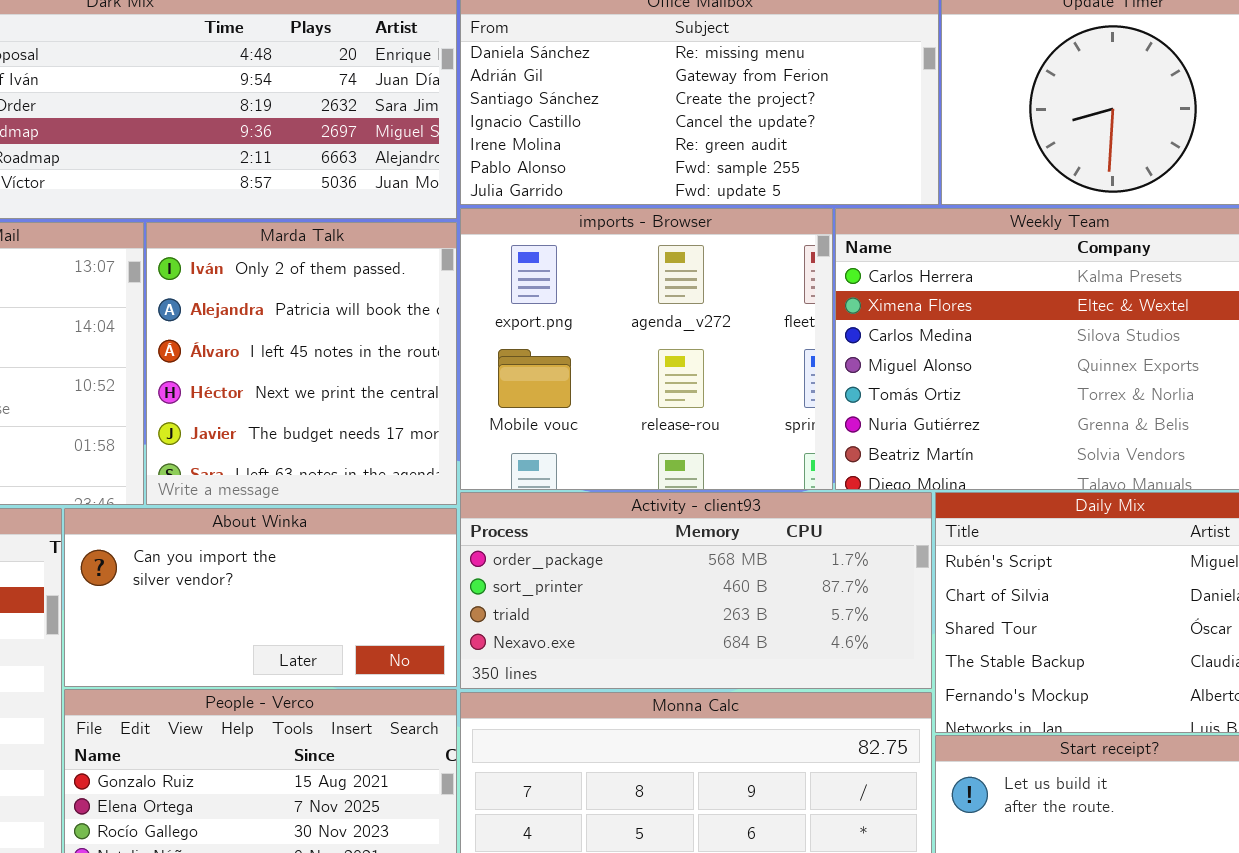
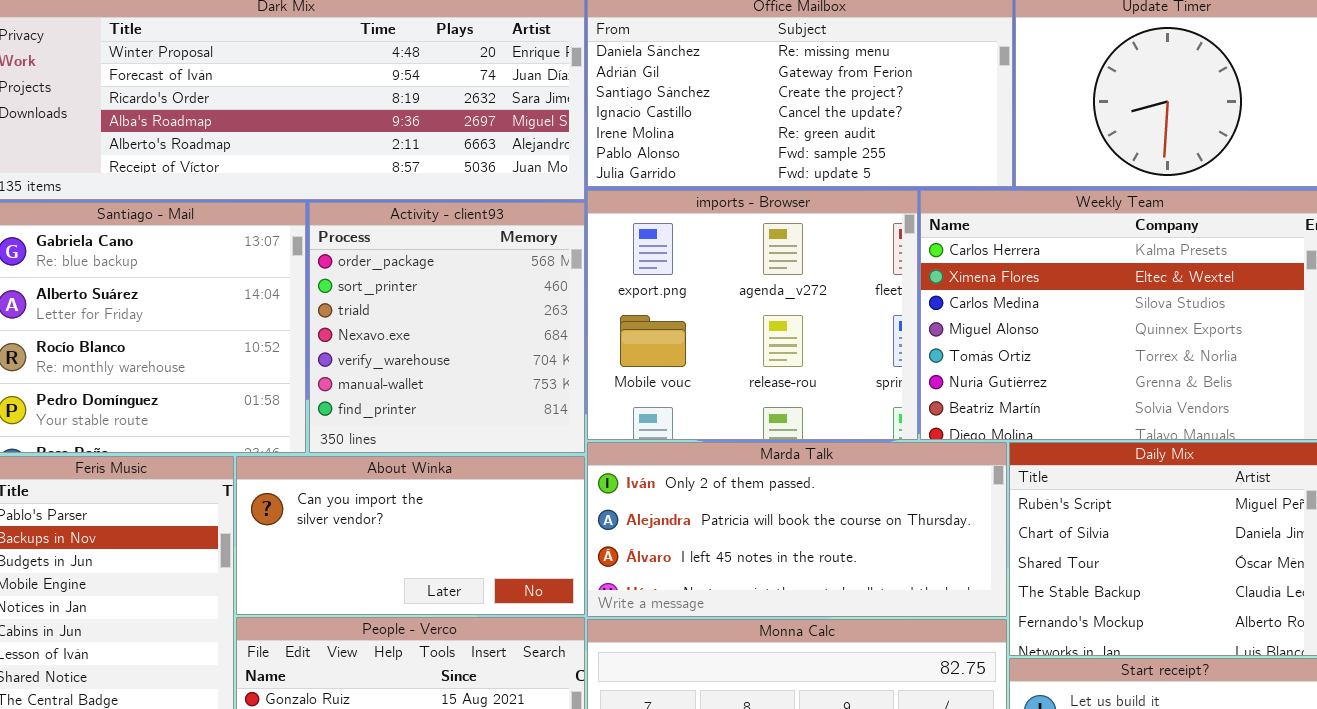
Marda Talk: [146,222,457,505] -> [587,442,1007,617], moved, resized
Activity - client93: [460,492,932,689] -> [309,202,585,453], moved, resized

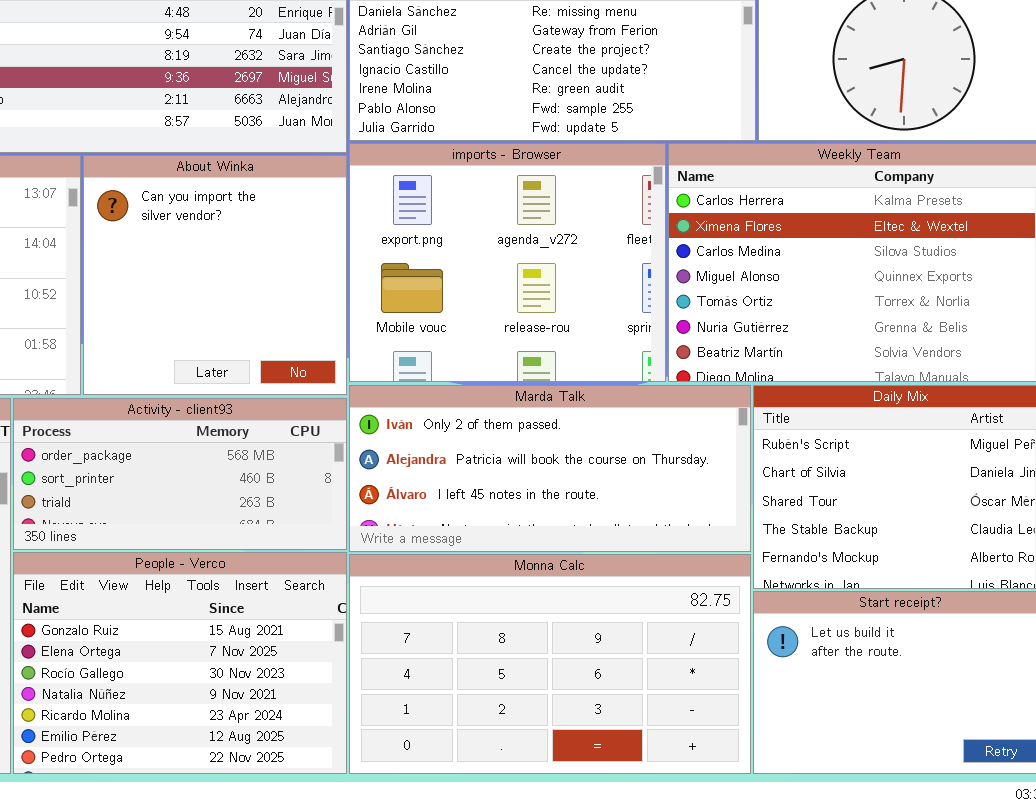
Activity - client93: [309,202,585,453] -> [13,398,347,550], moved, resized
About Winka: [236,456,585,615] -> [83,155,347,395], moved, resized

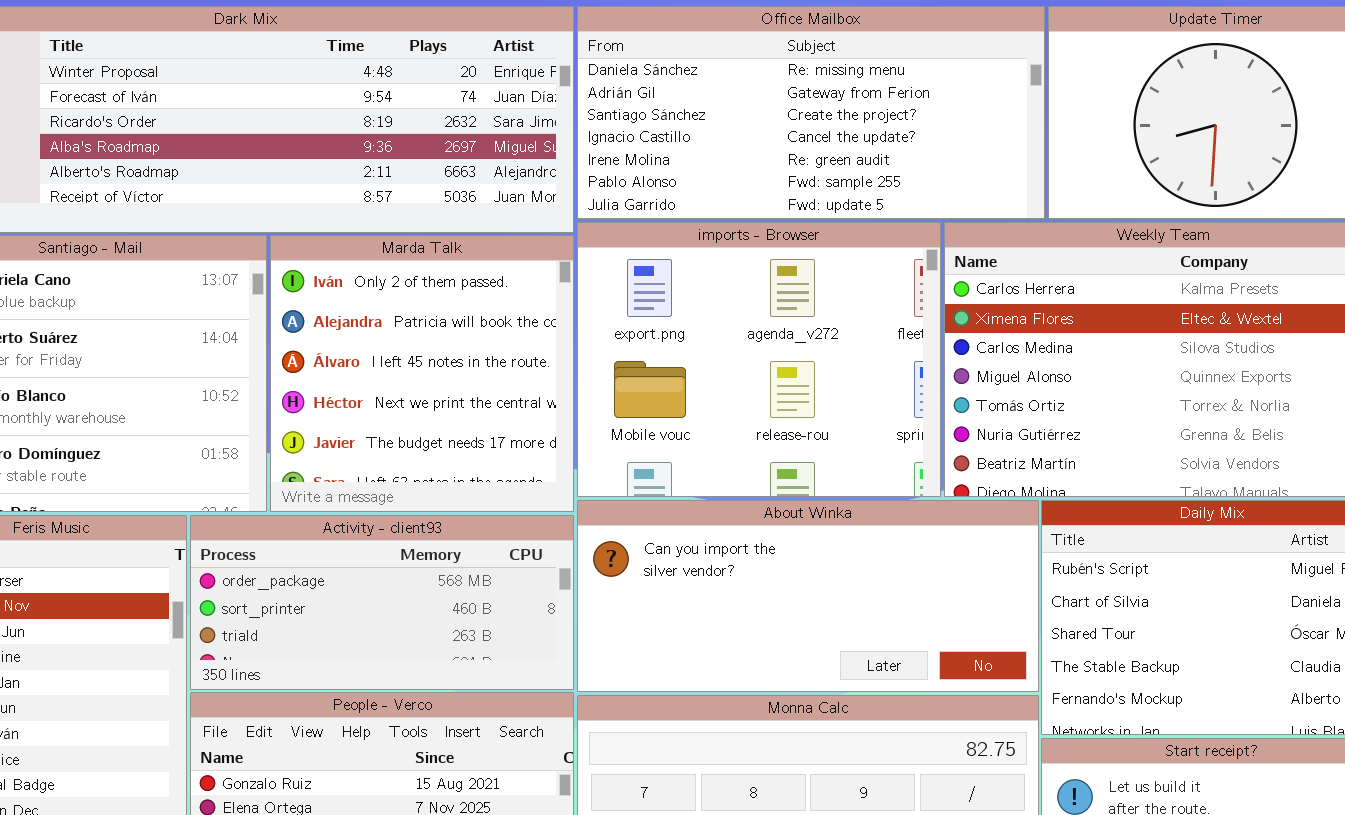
About Winka: [83,155,347,395] -> [577,500,1039,692], moved, resized
Marda Talk: [349,385,751,552] -> [270,235,574,512], moved, resized

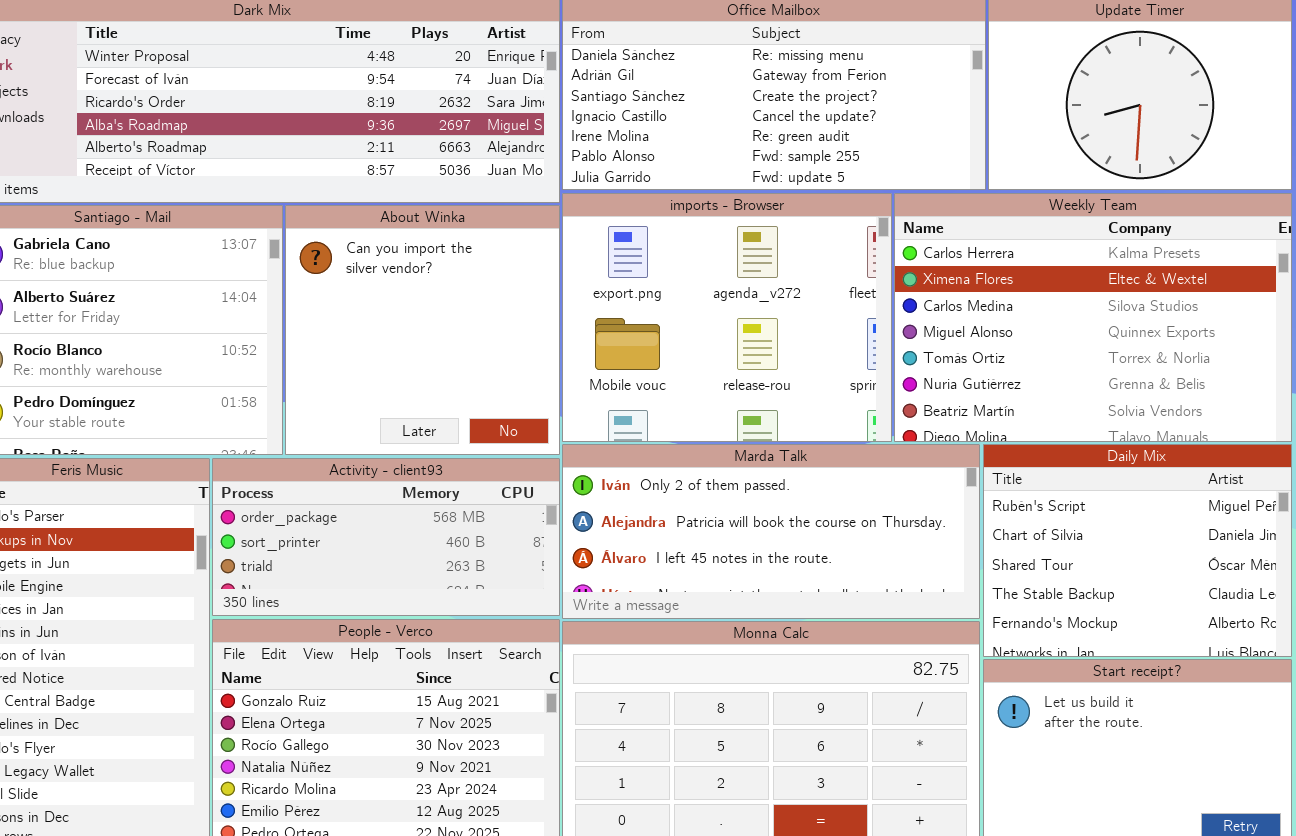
Marda Talk: [270,235,574,512] -> [562,444,980,619], moved, resized
About Winka: [577,500,1039,692] -> [285,205,560,455], moved, resized

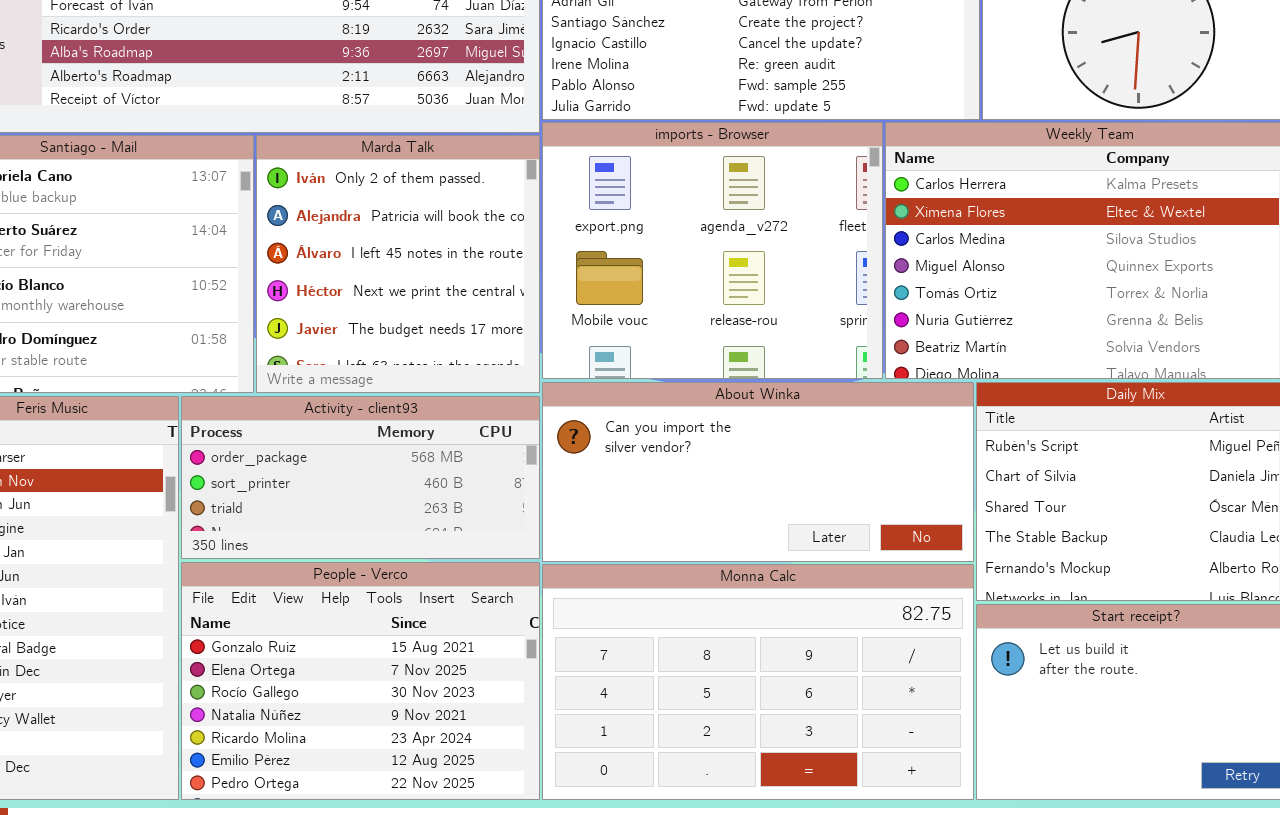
About Winka: [285,205,560,455] -> [542,382,974,562], moved, resized
Marda Talk: [562,444,980,619] -> [256,135,540,393], moved, resized

